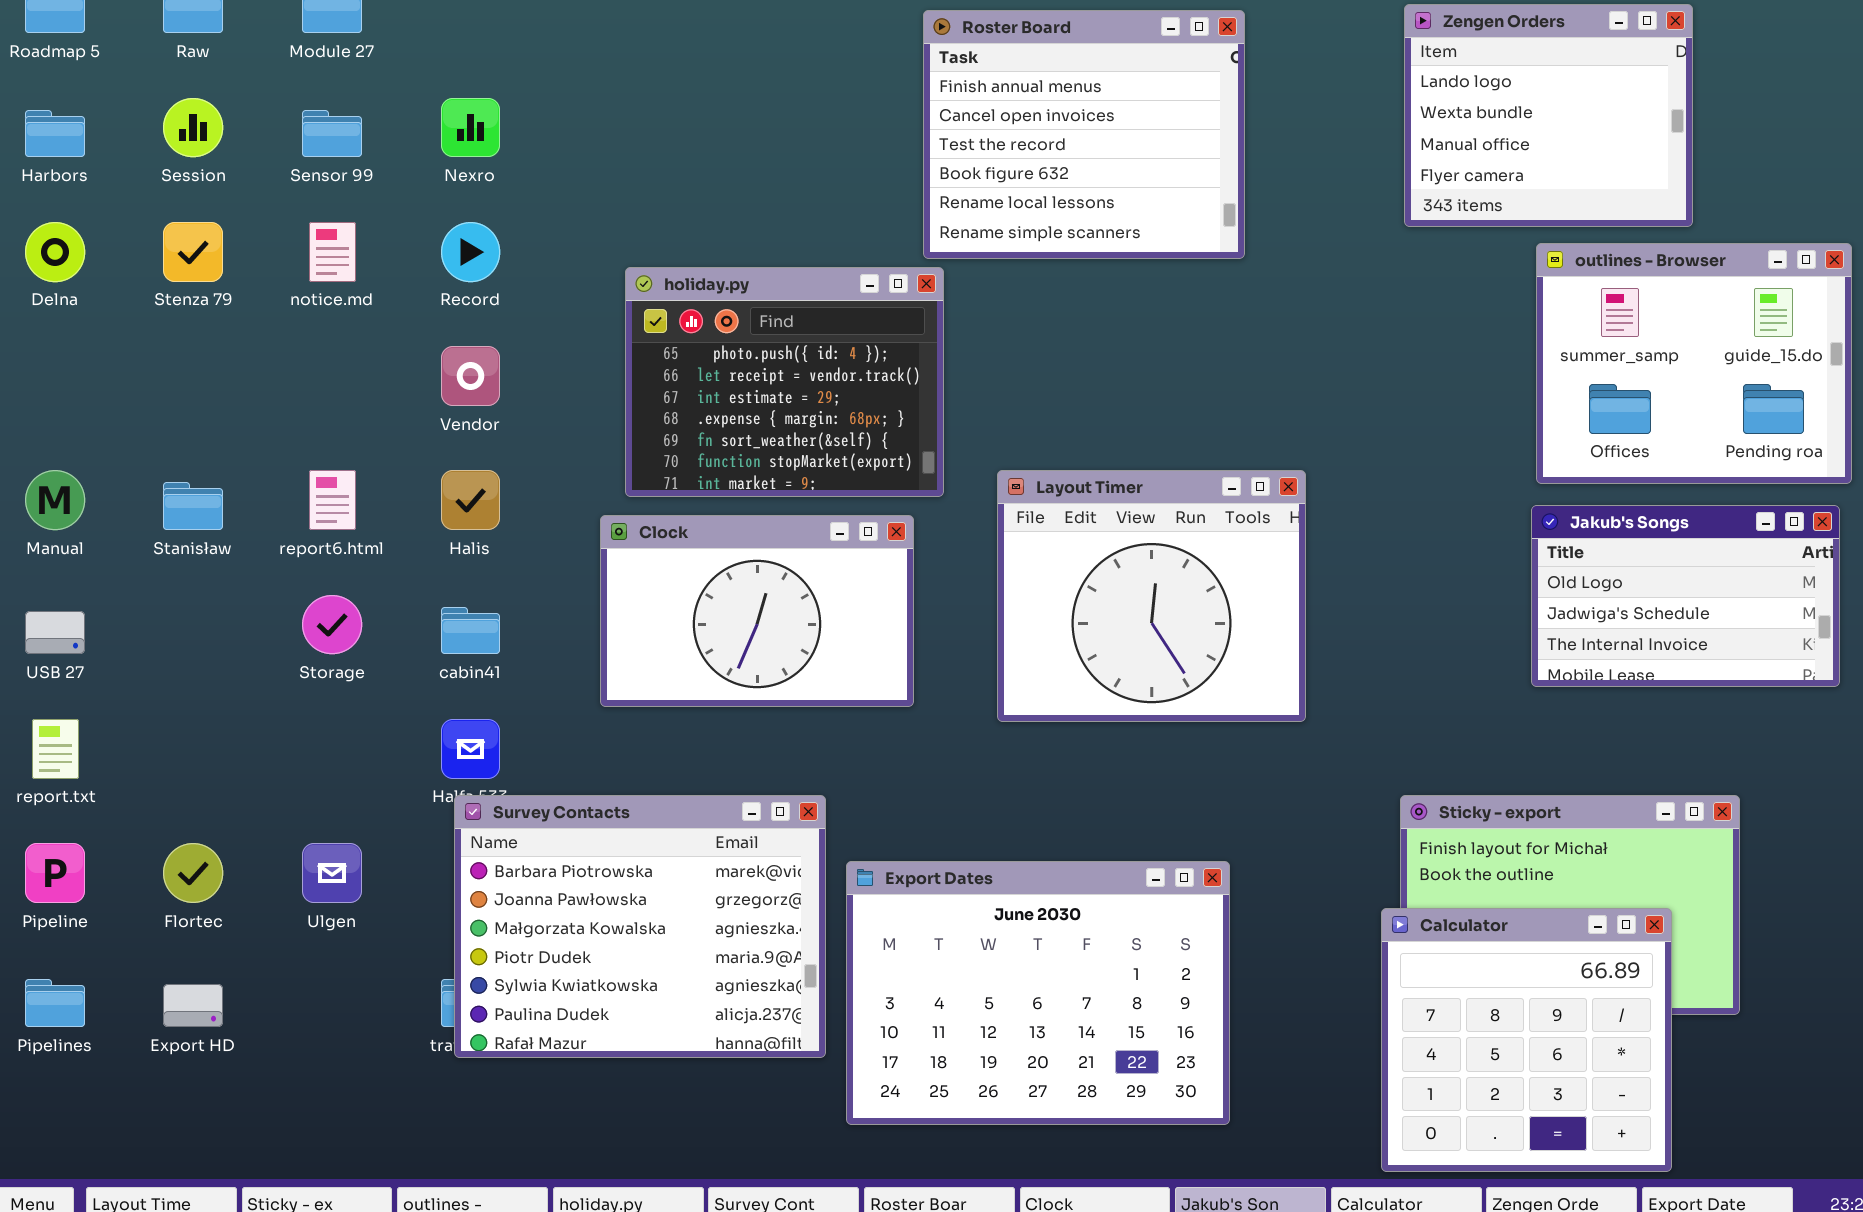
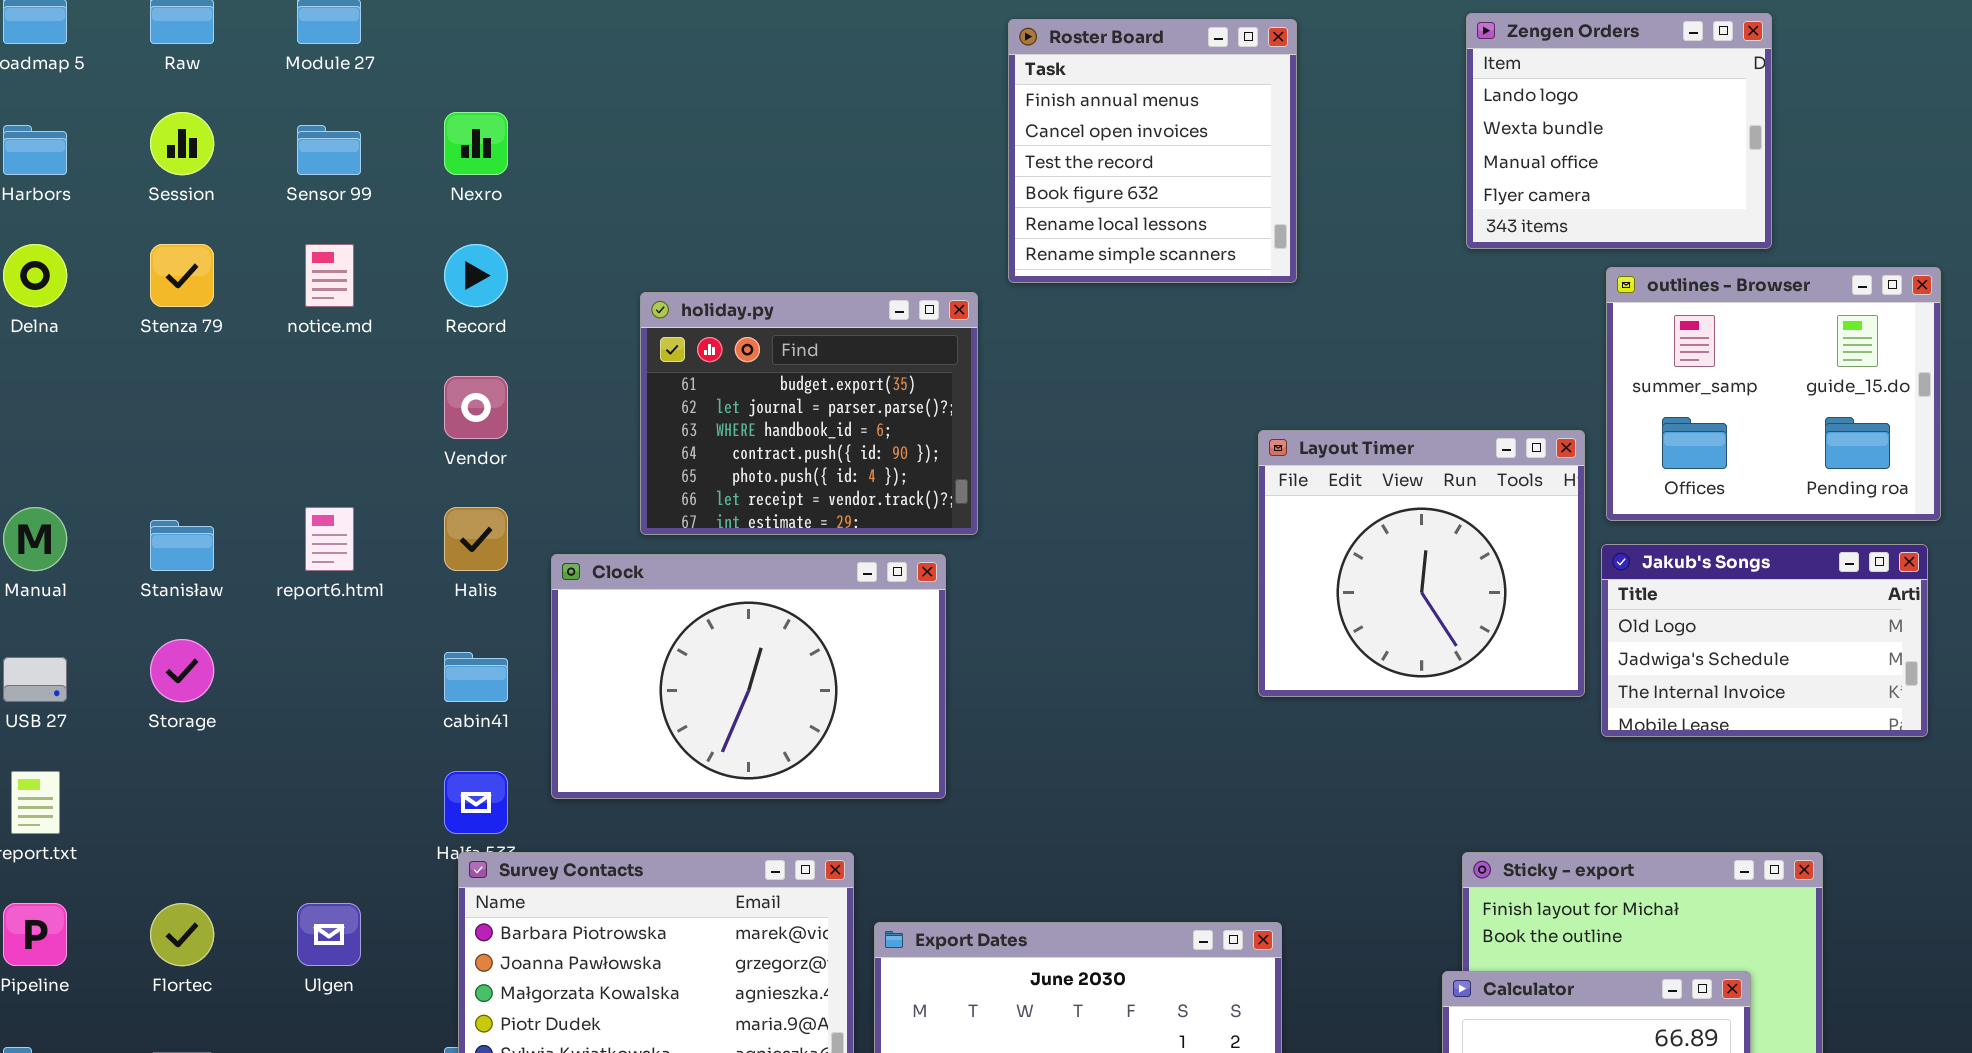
Roster Board: [923,10,1245,259] -> [1008,19,1297,283], resized
holiday.py: [625,267,944,497] -> [640,292,978,535], scrolled up 4 rows
Layout Timer: [997,470,1306,722] -> [1258,430,1585,697], moved
Clock: [600,515,914,707] -> [551,554,946,799], resized
Storage: [302,595,362,654] -> [150,639,214,702], moved

